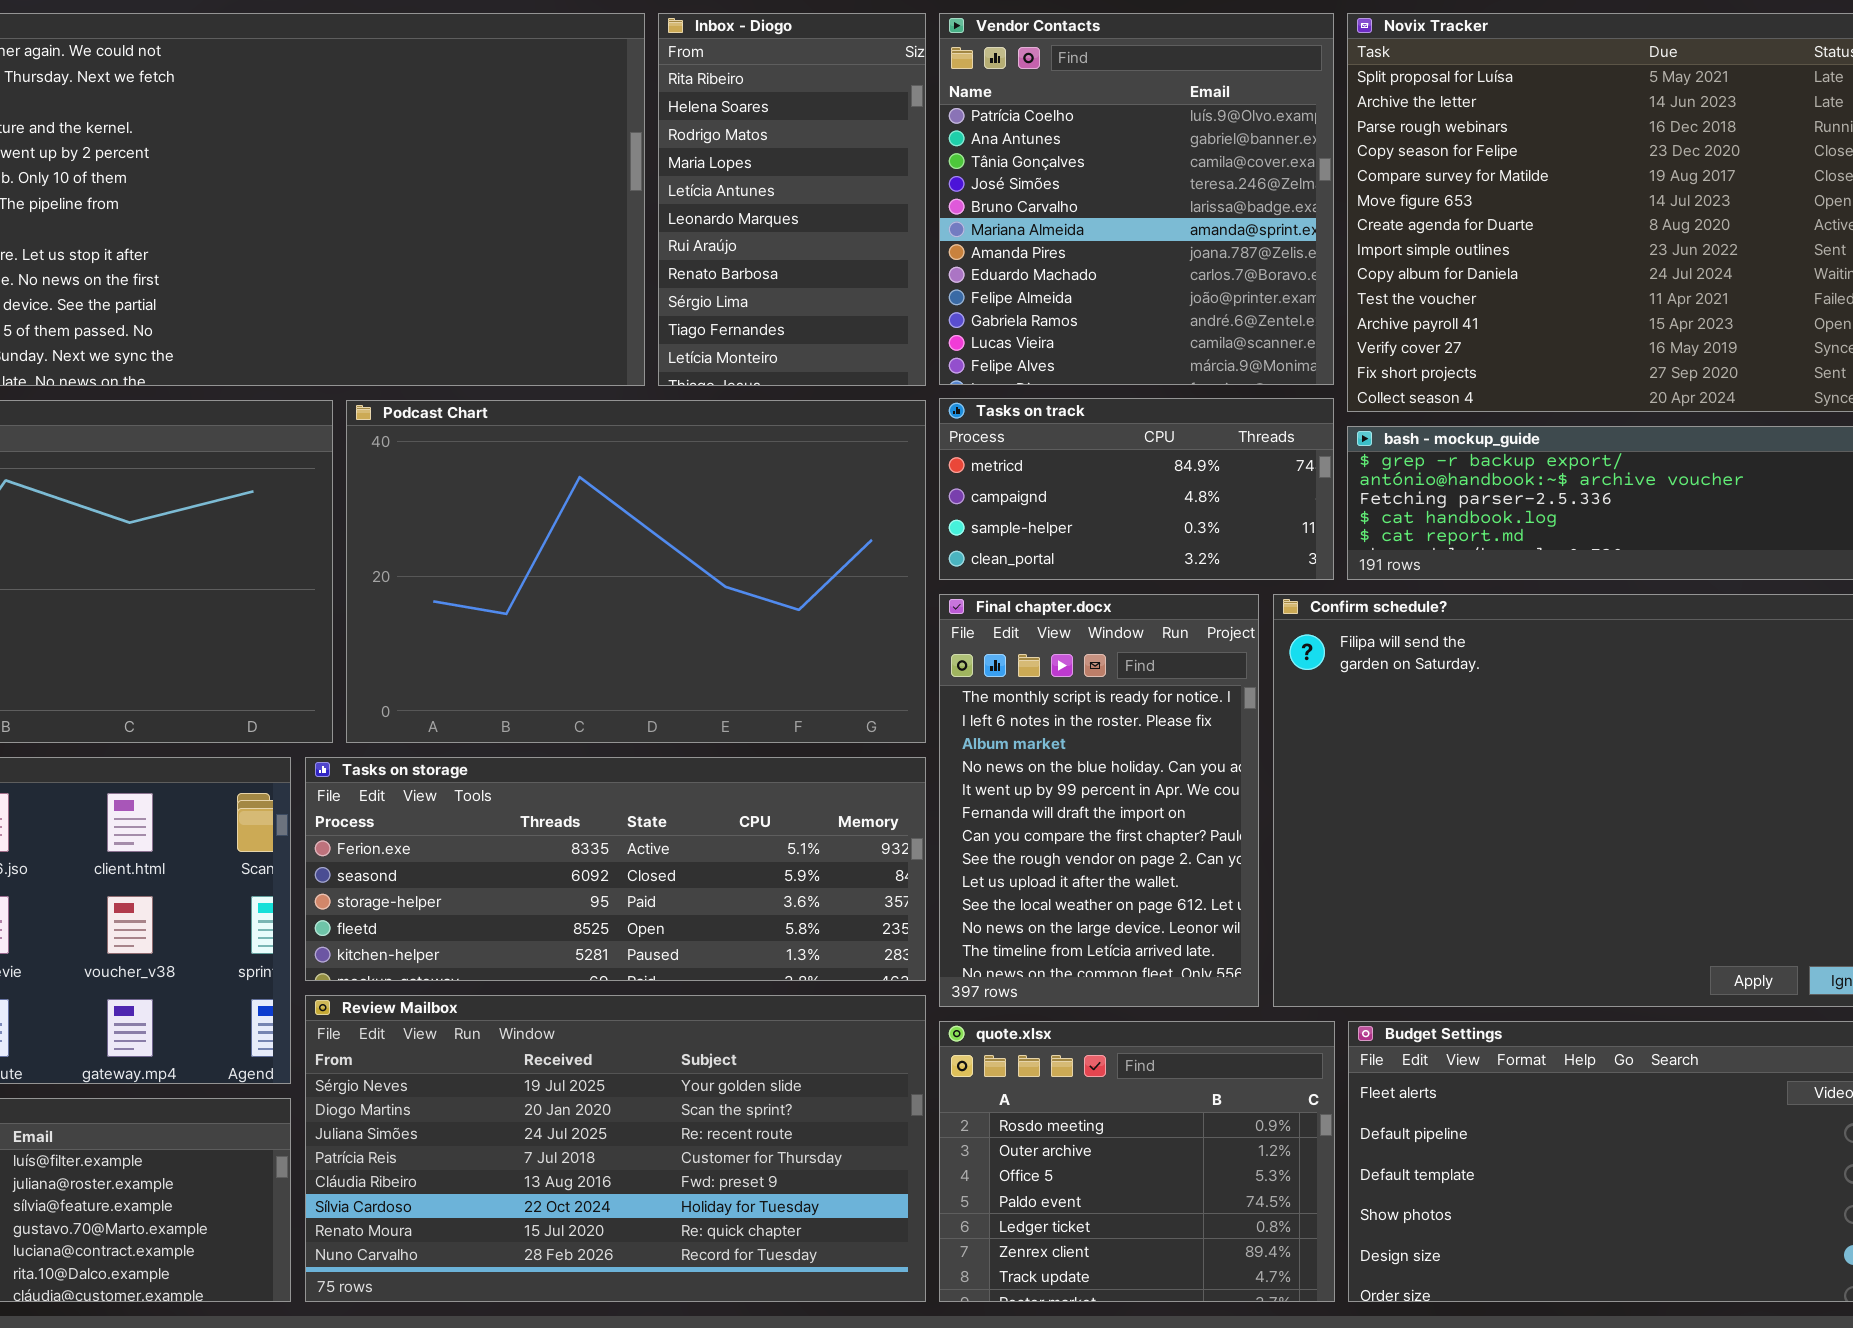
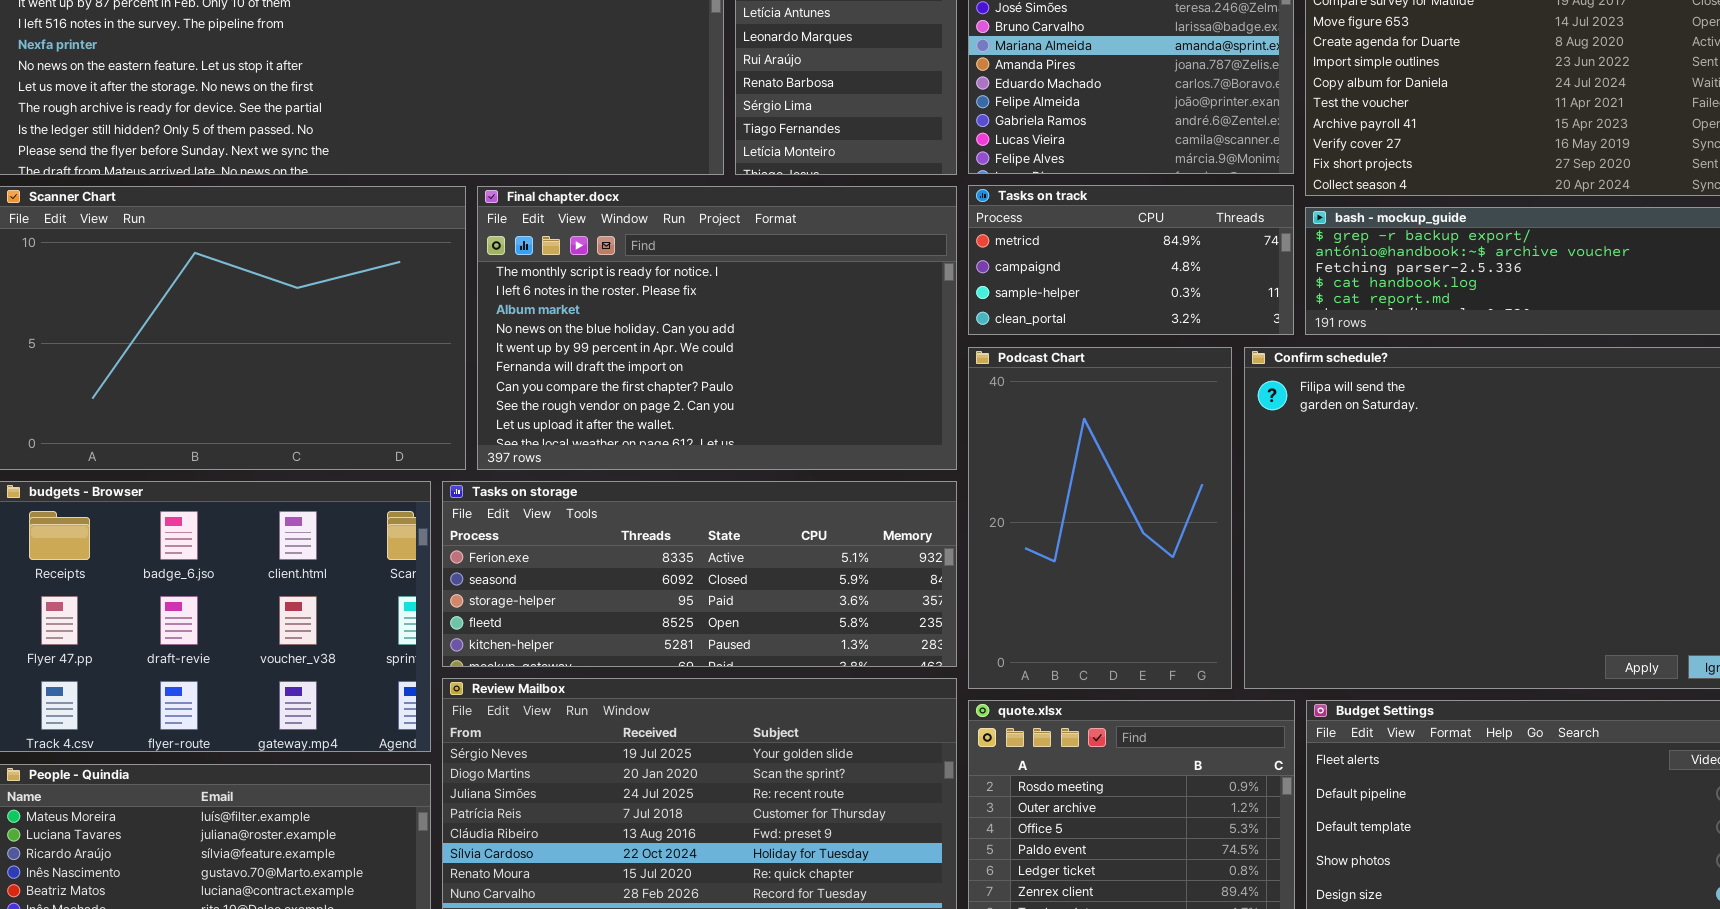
Podcast Chart: [346,400,926,743] -> [968,347,1232,689], moved, resized
Final chapter.docx: [939,594,1259,1007] -> [477,186,957,470], moved, resized

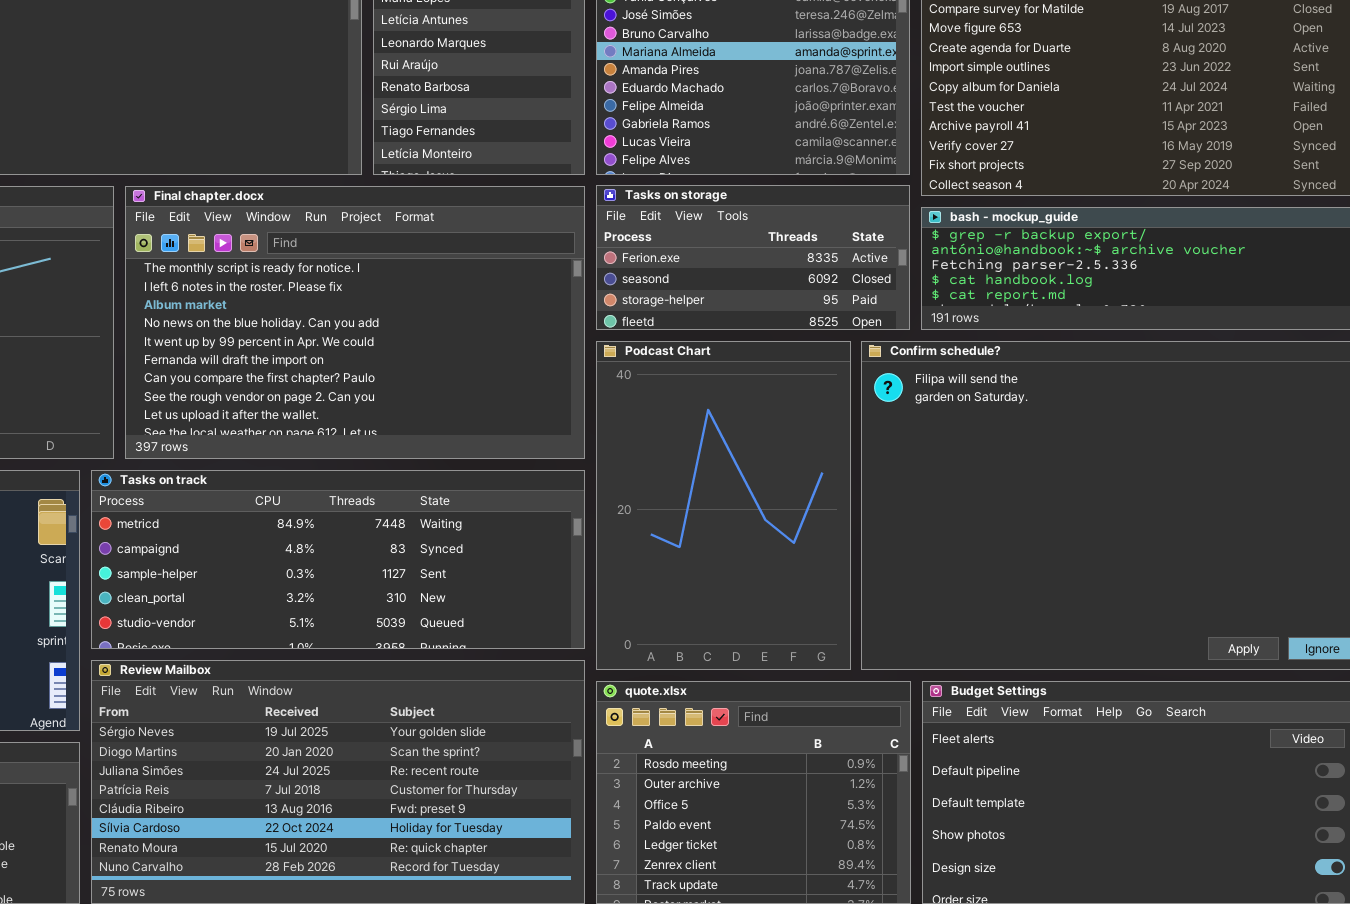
Tasks on track: [968,185,1294,335] -> [91,470,585,649], moved, resized
Tasks on storage: [442,481,957,667] -> [596,185,910,330], moved, resized

